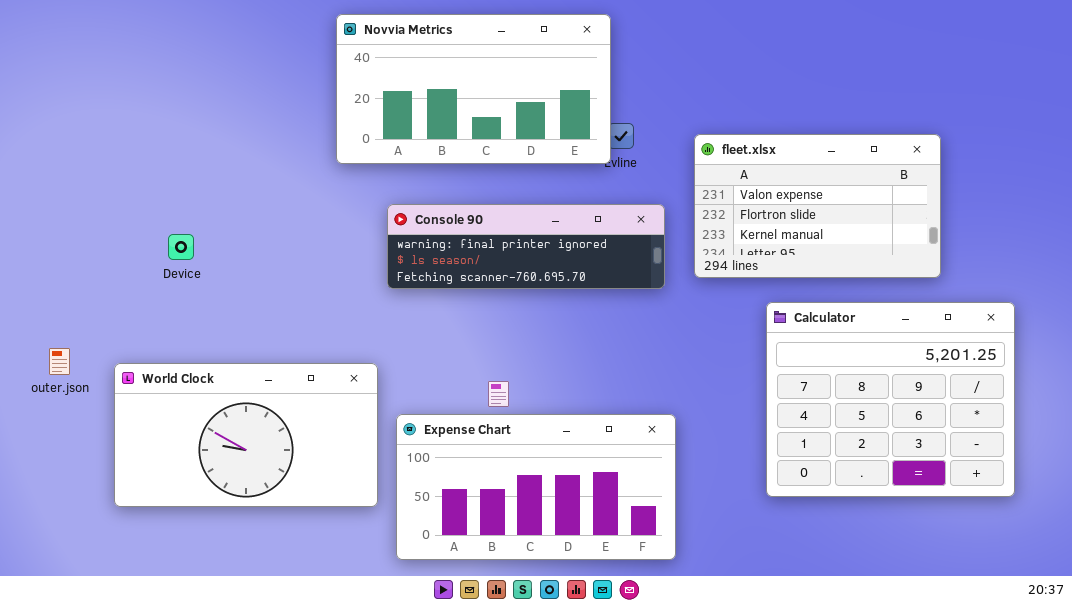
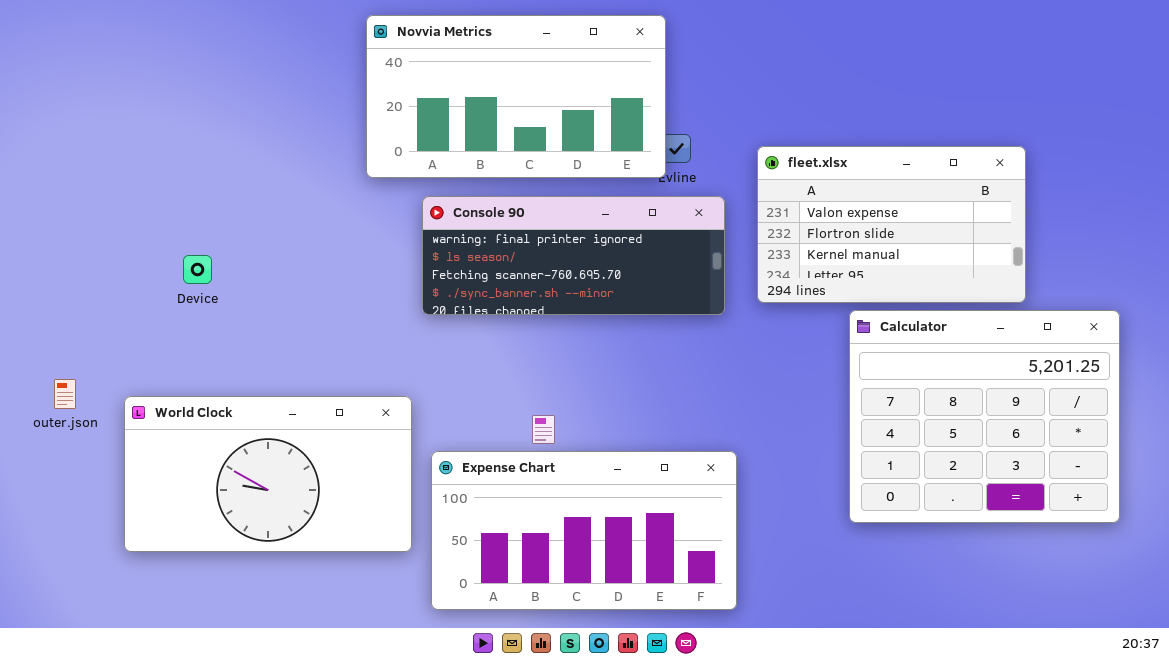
Console 90: [387,204,665,289] -> [422,196,725,315], resized
Calculator: [766,302,1015,497] -> [849,310,1120,523], moved

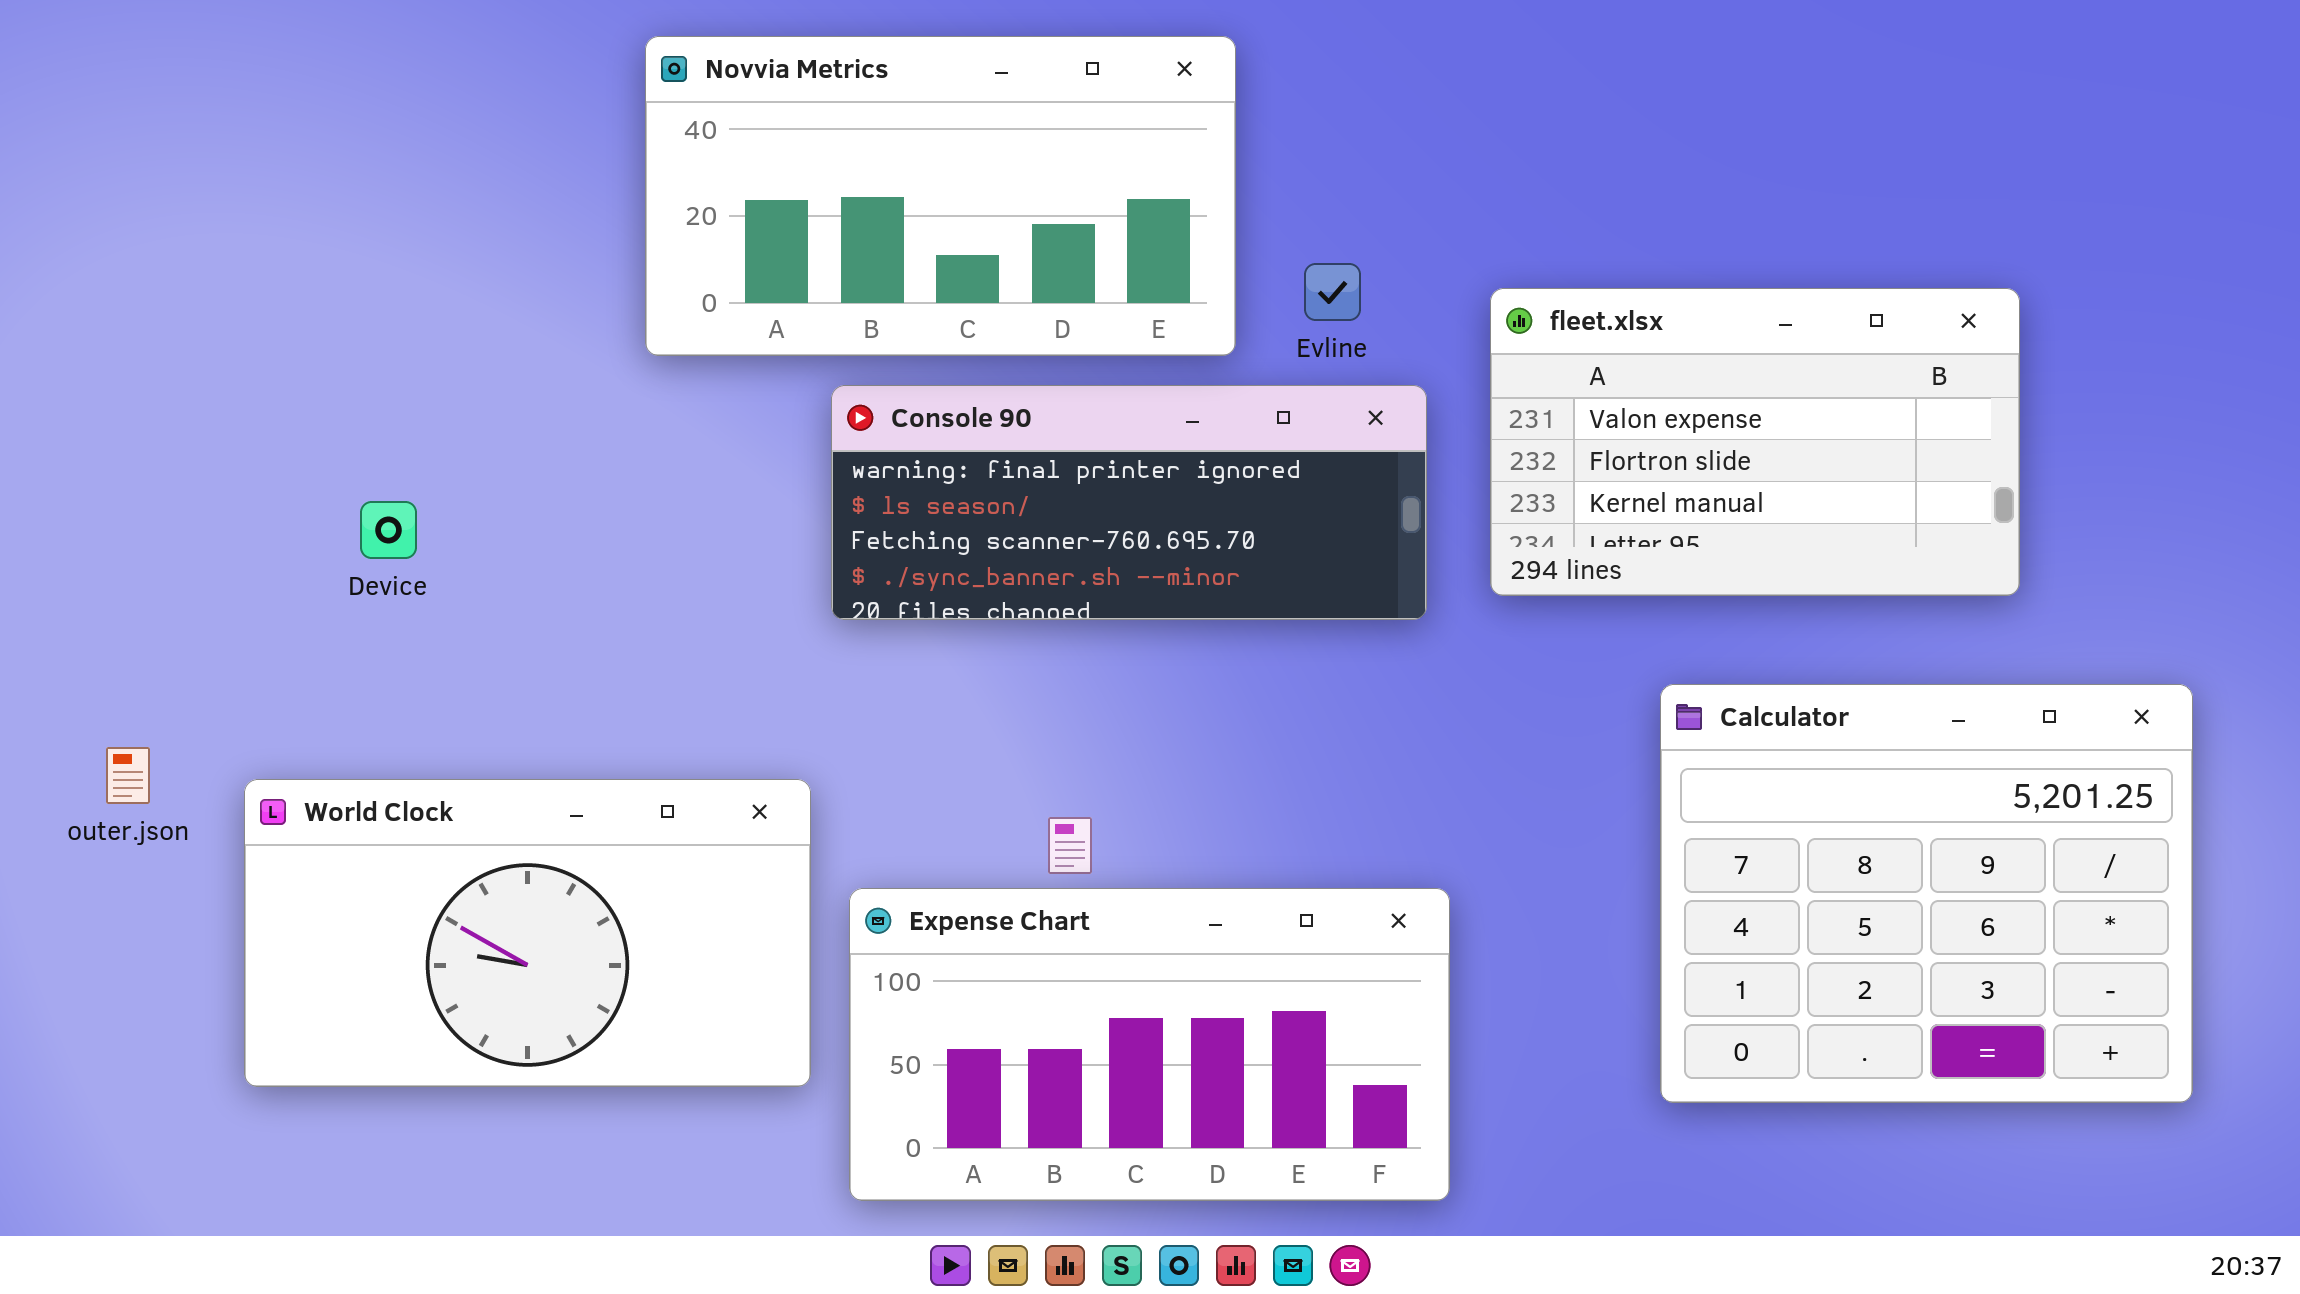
Novvia Metrics: [366,15,666,178] -> [645,36,1236,356], moved
Calculator: [849,310,1120,523] -> [1660,684,2193,1103], moved

